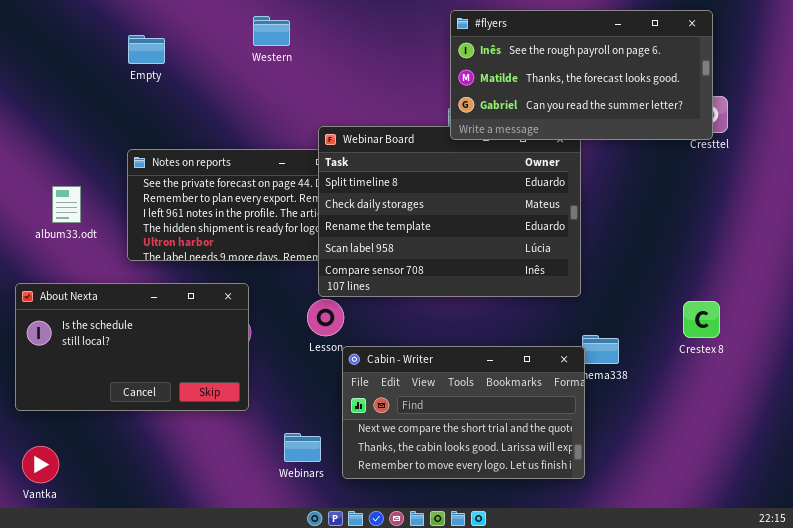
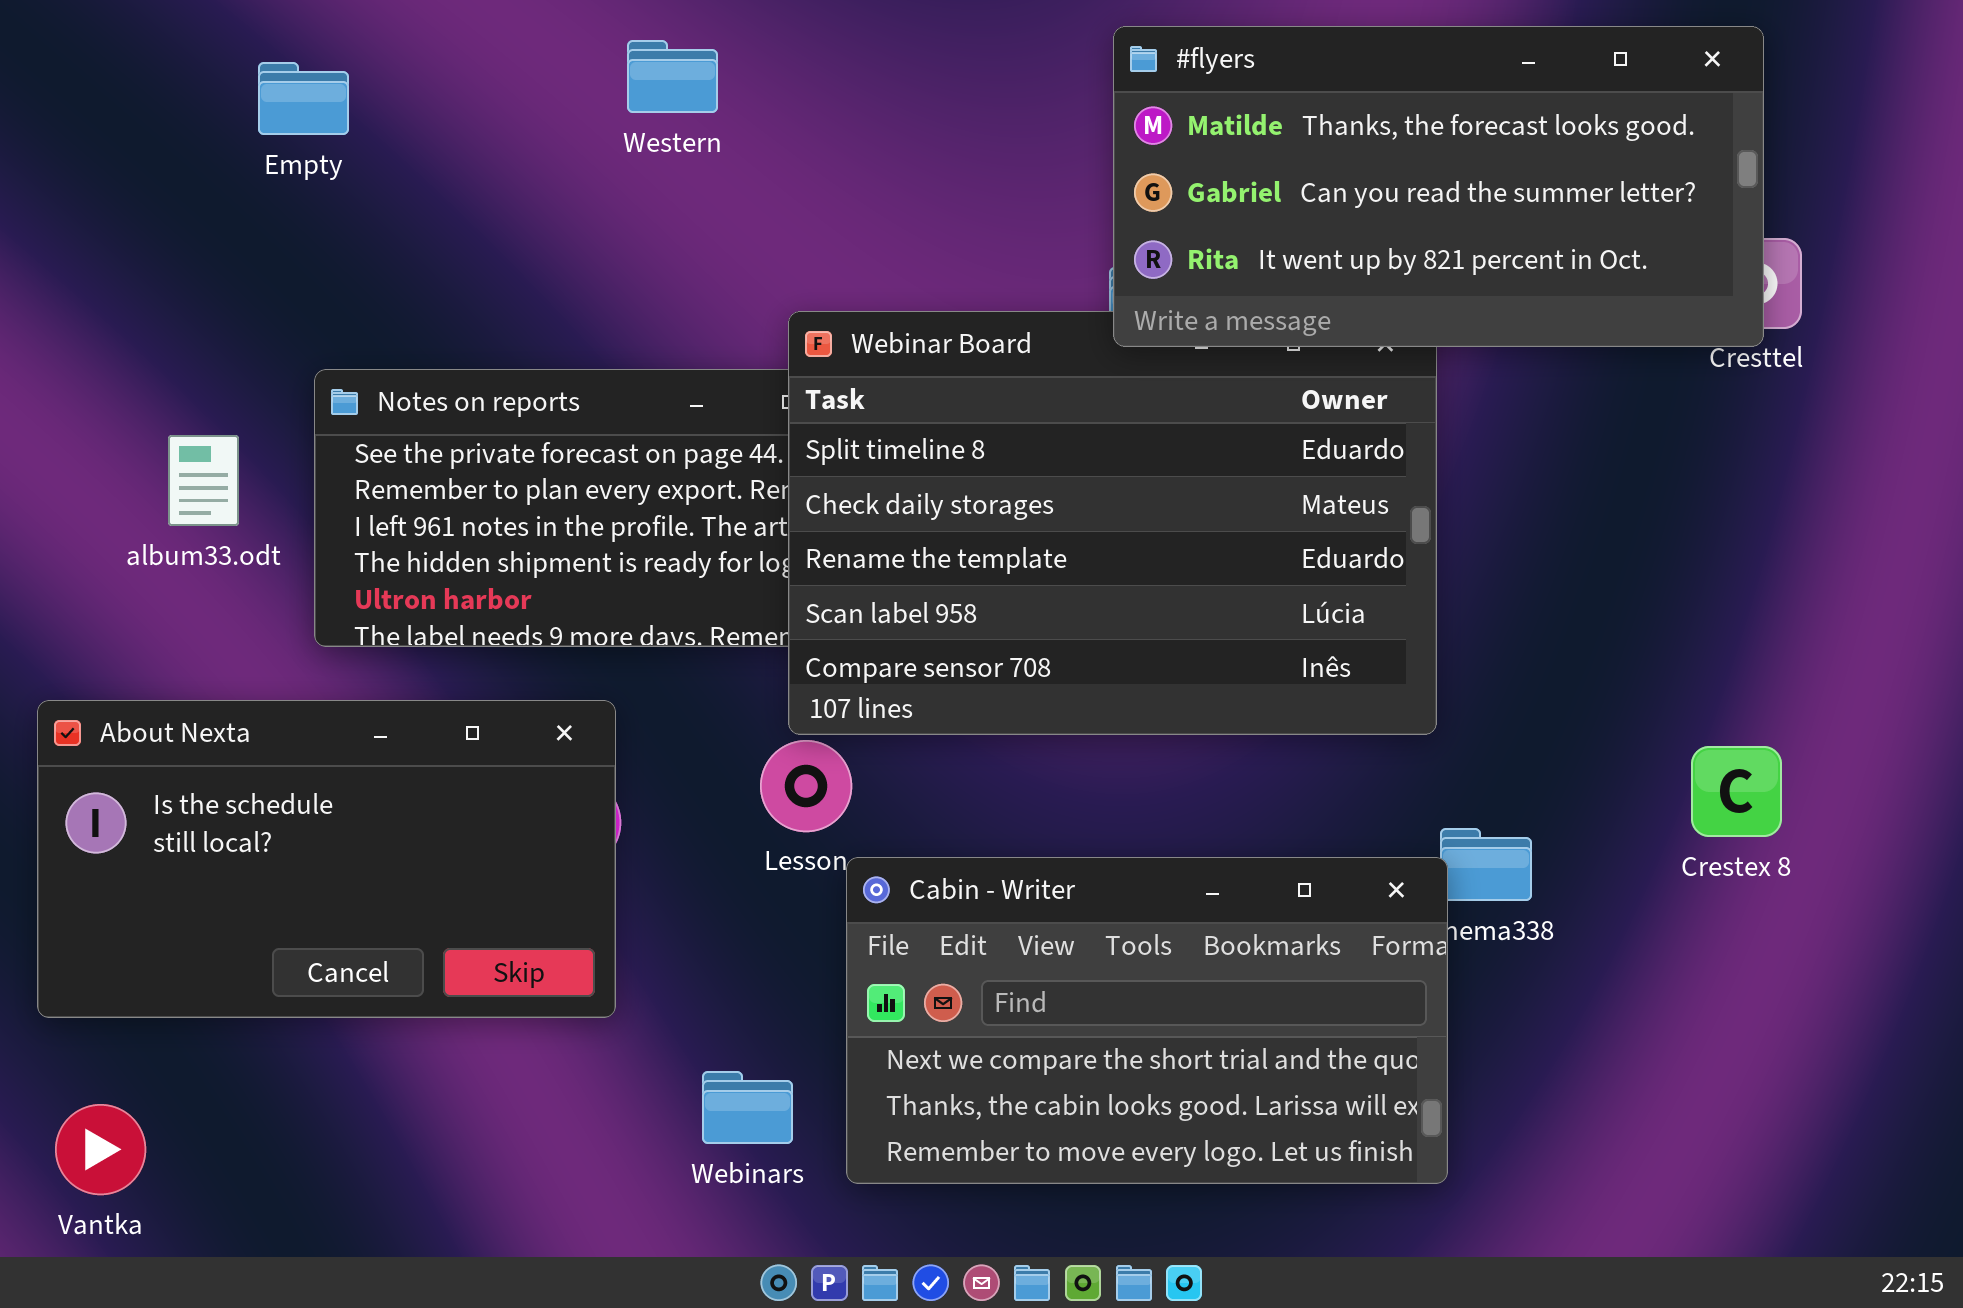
#flyers: [450,10,713,140] -> [1113,26,1764,347], scrolled down 1 row
Empty: [128,35,165,64] -> [258,62,349,135], moved
album33.odt: [52,186,81,223] -> [168,435,239,526], moved

